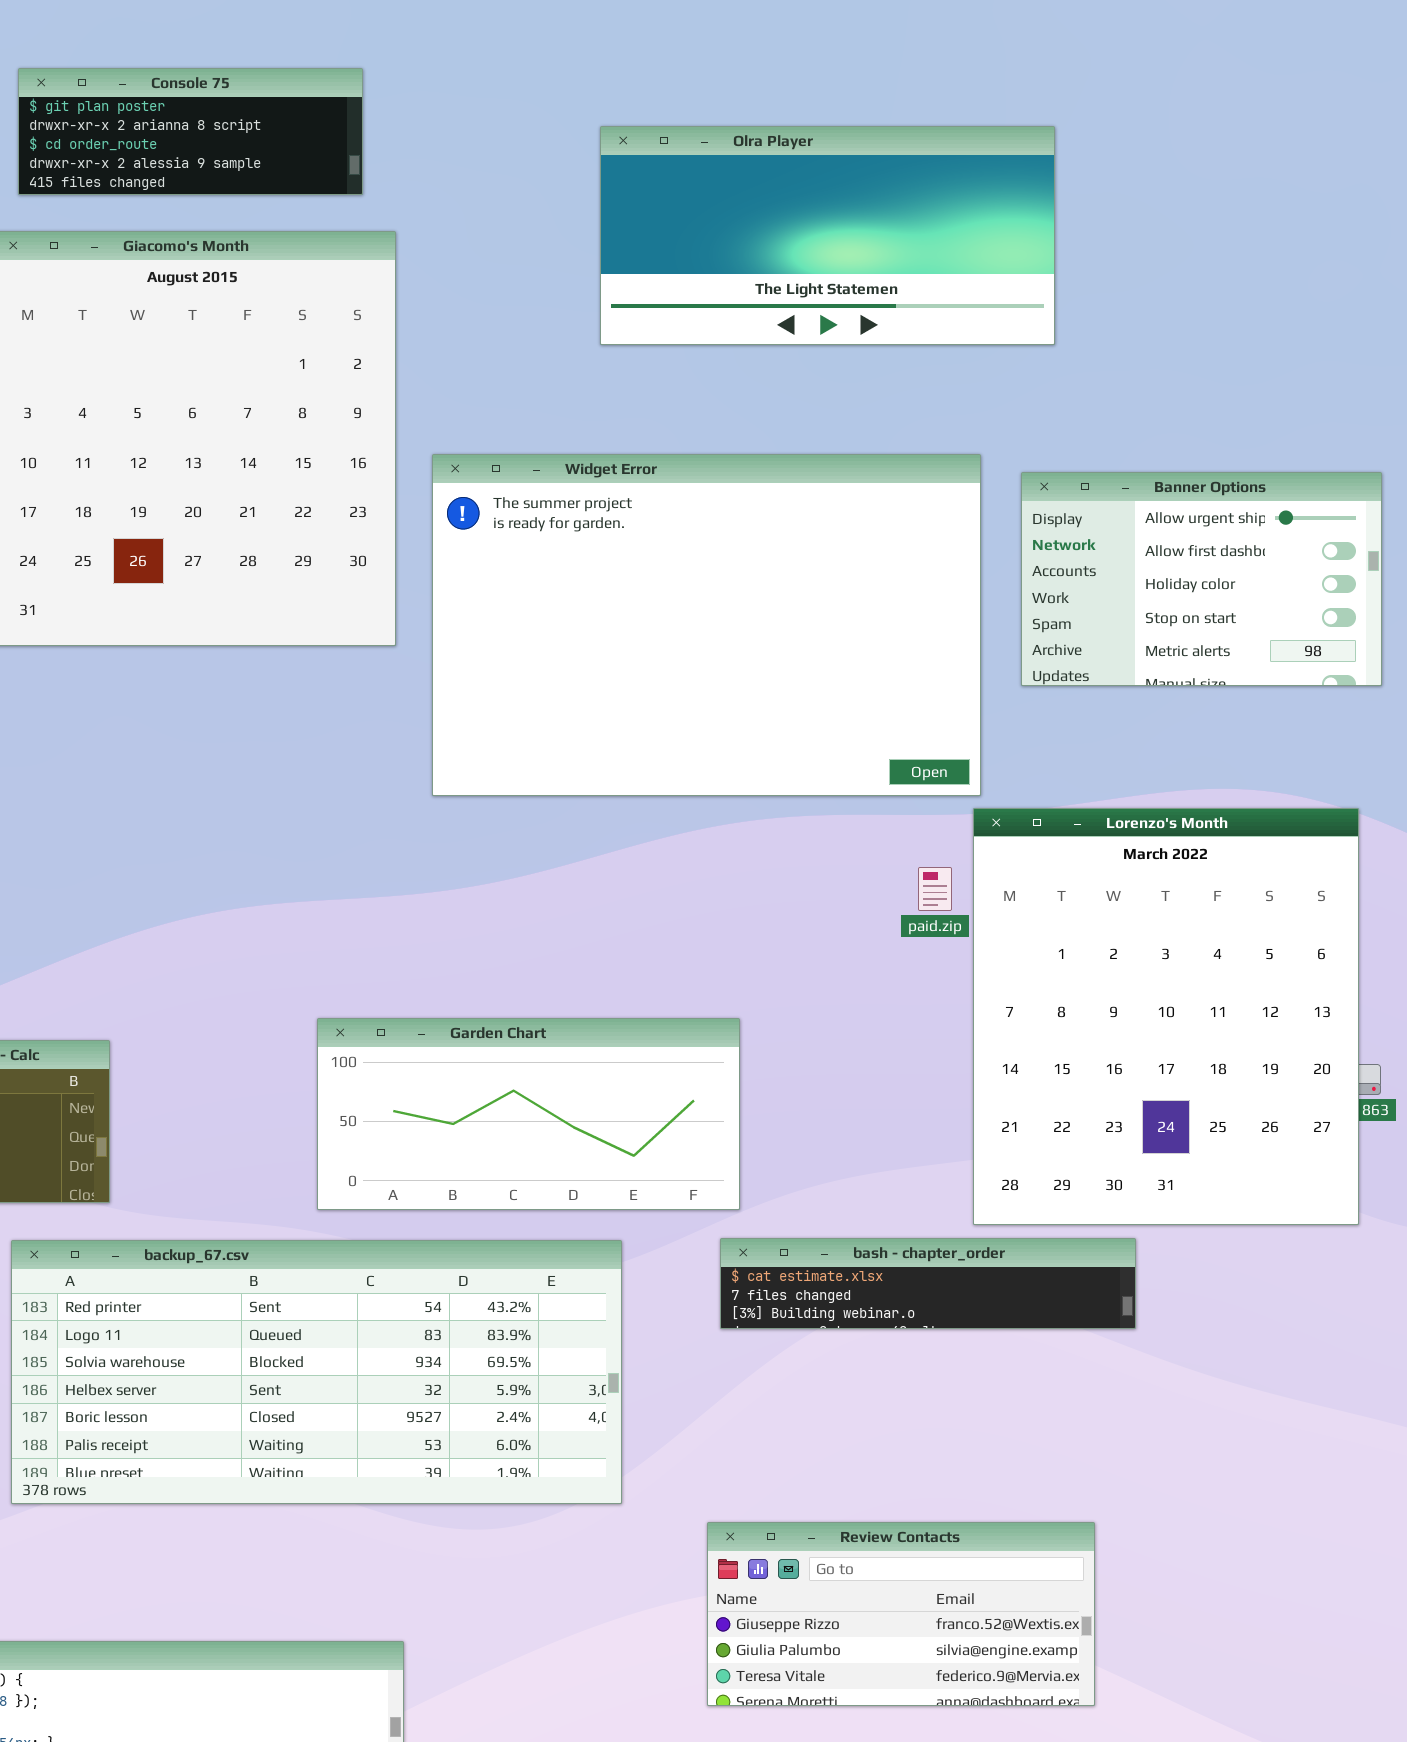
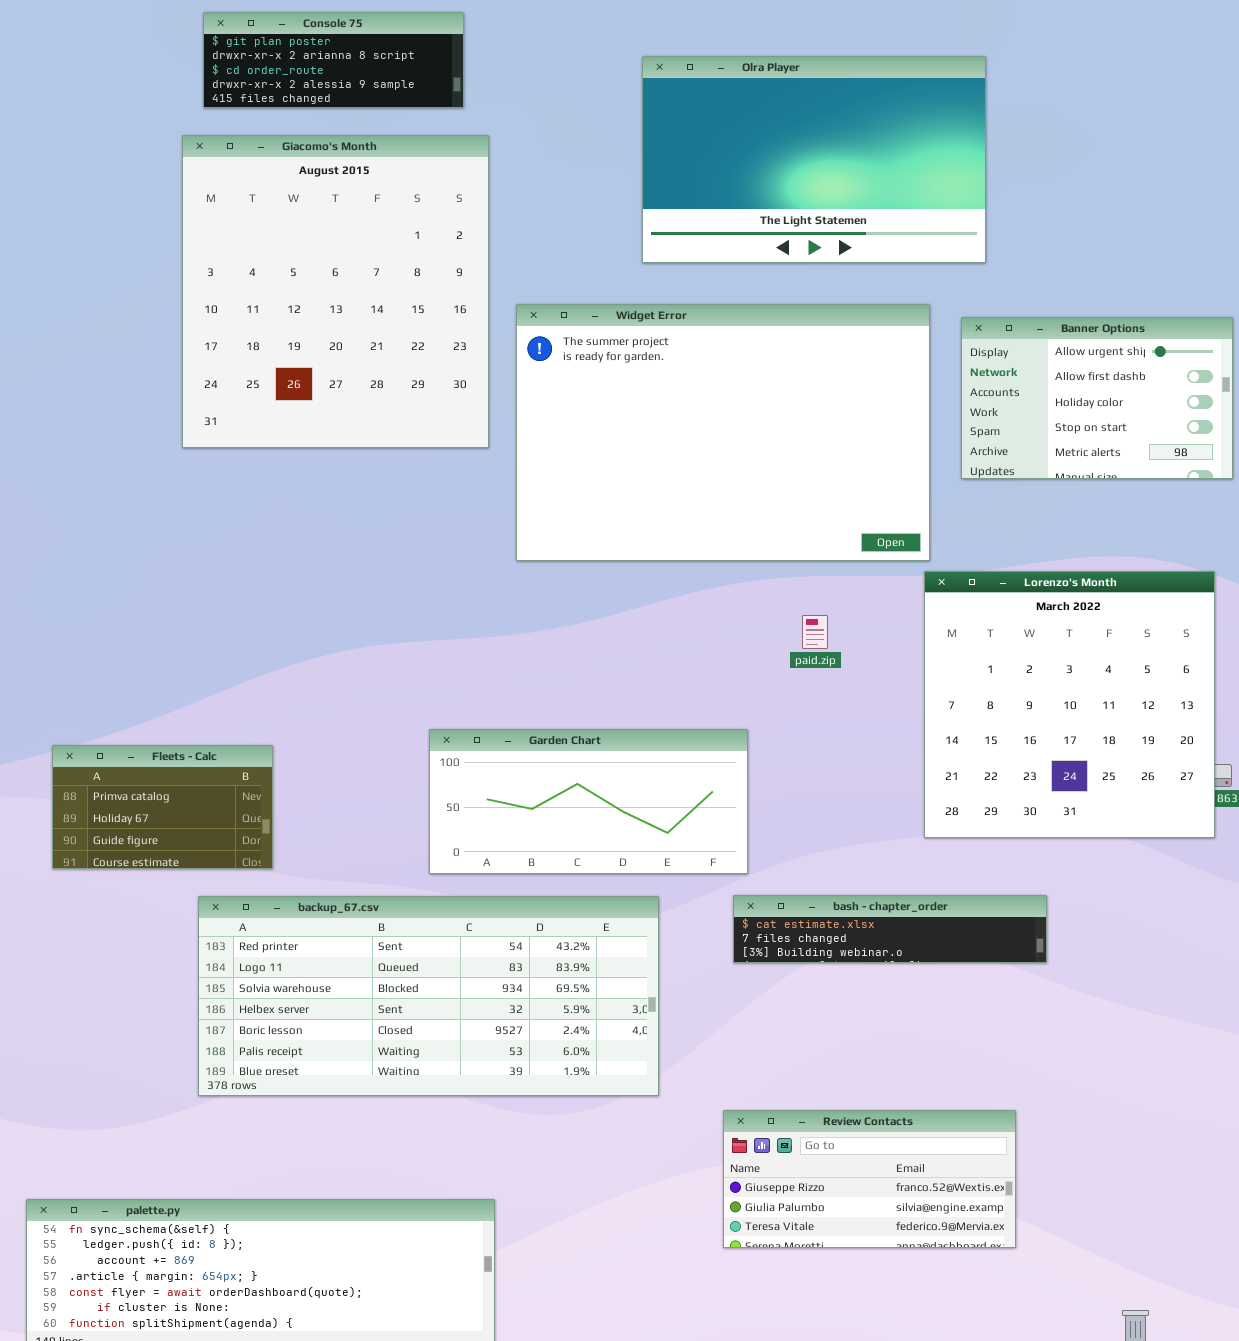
Olra Player: [600,126,1055,345] -> [642,56,986,263], resized
Lorenzo's Month: [973,808,1359,1225] -> [924,571,1215,838], resized
paid.zip: [918,867,952,911] -> [802,615,828,649], moved

